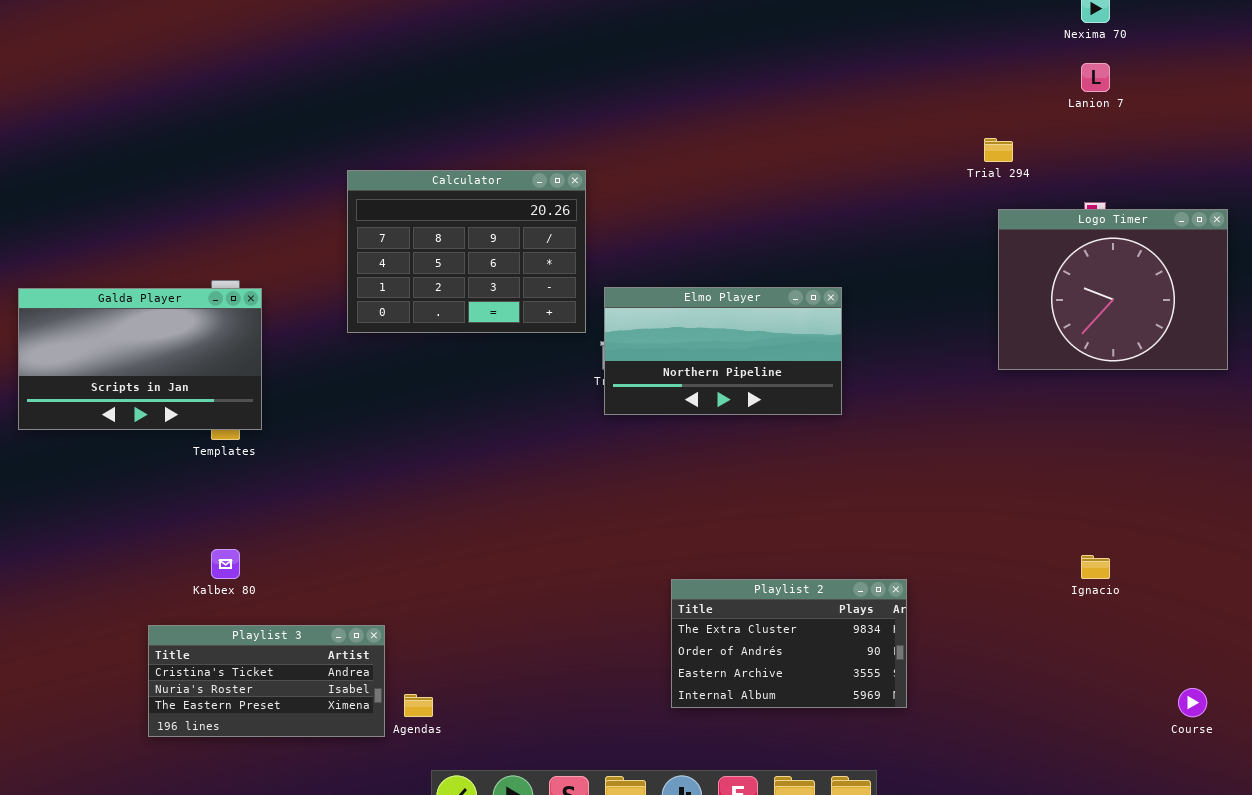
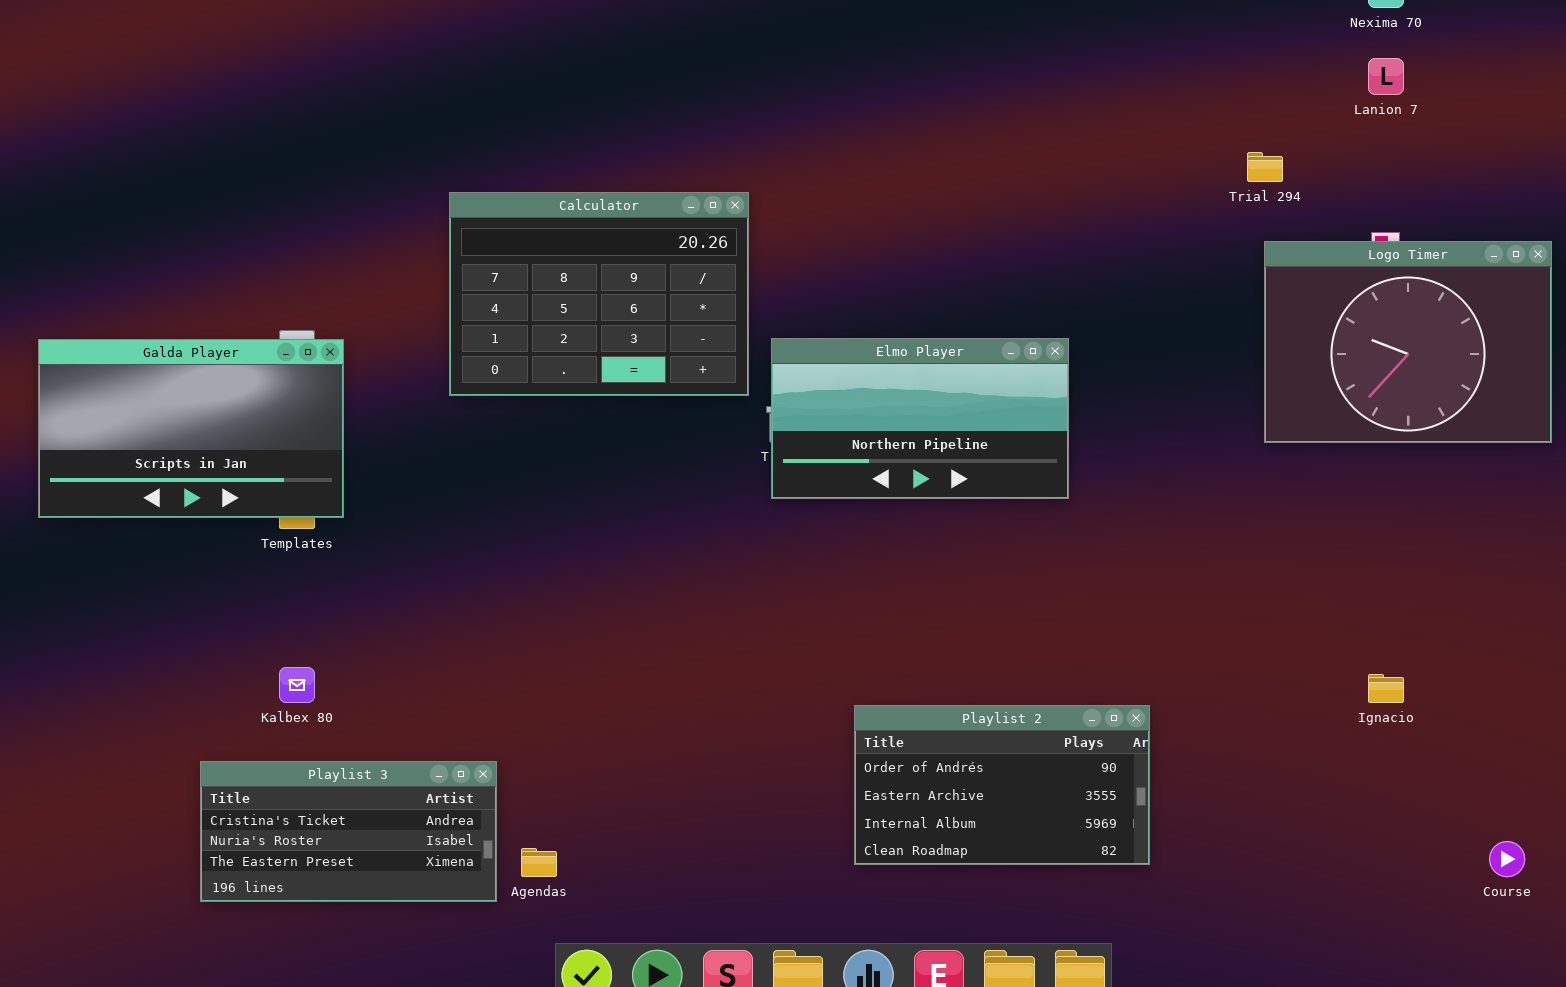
Playlist 2: [671,579,907,708] -> [854,705,1150,865], scrolled down 1 row

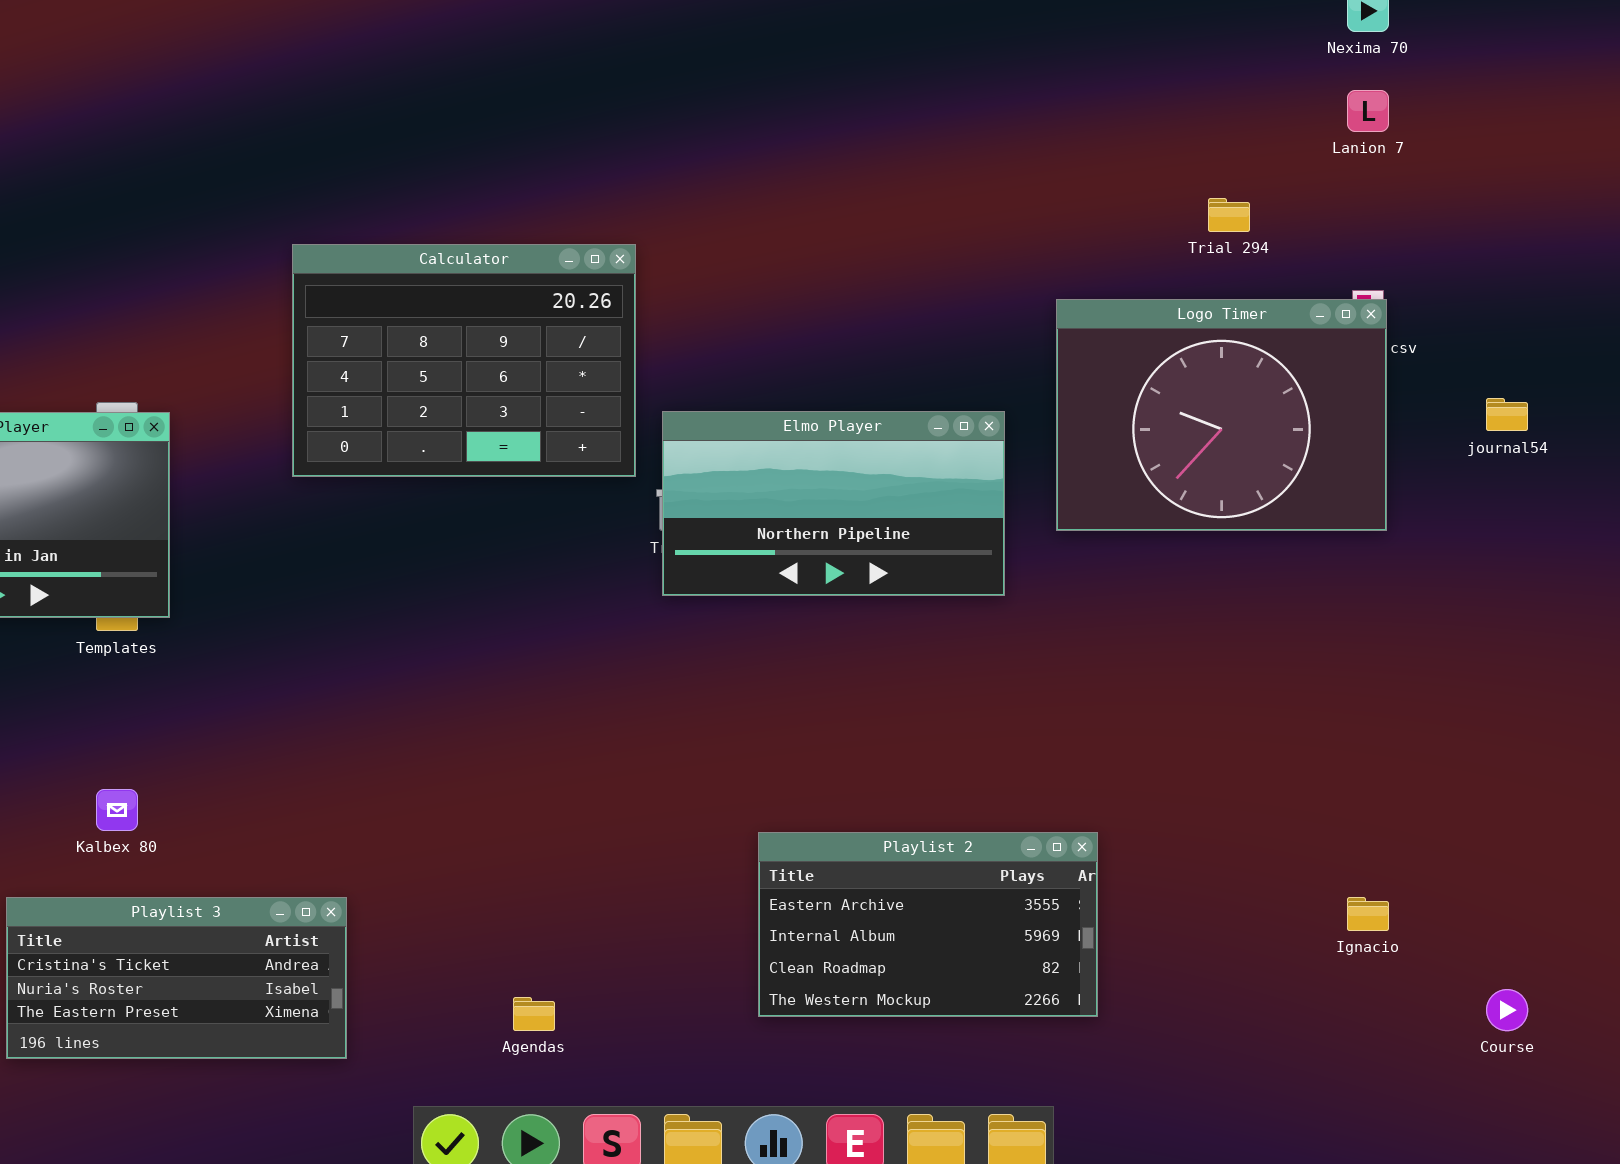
Logo Timer: [1264,241,1552,443] -> [1056,299,1387,531], moved
Ignacio: [1368,674,1404,703] -> [1347,897,1389,931], moved
Playlist 2: [854,705,1150,865] -> [758,832,1098,1017], scrolled down 1 row
Agendas: [521,848,557,877] -> [513,997,555,1031], moved

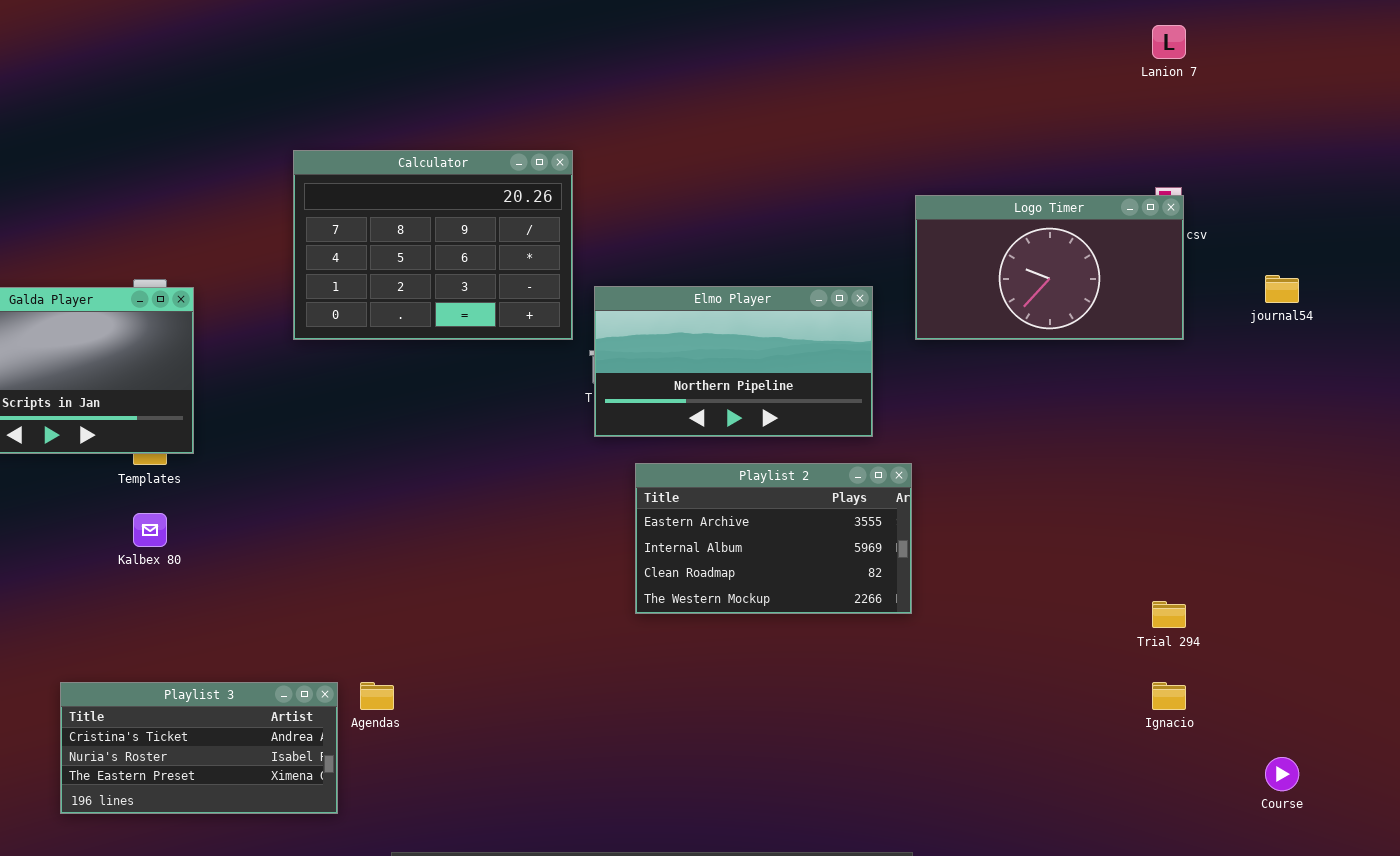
Trial 294: [1208,198,1250,232] -> [1152,601,1186,628], moved
Logo Timer: [1056,299,1387,531] -> [915,195,1184,340], resized
Kalbex 80: [96,789,138,831] -> [133,513,167,547], moved
Playlist 2: [758,832,1098,1017] -> [635,463,912,614], moved
Agendas: [513,997,555,1031] -> [360,682,394,710], moved

